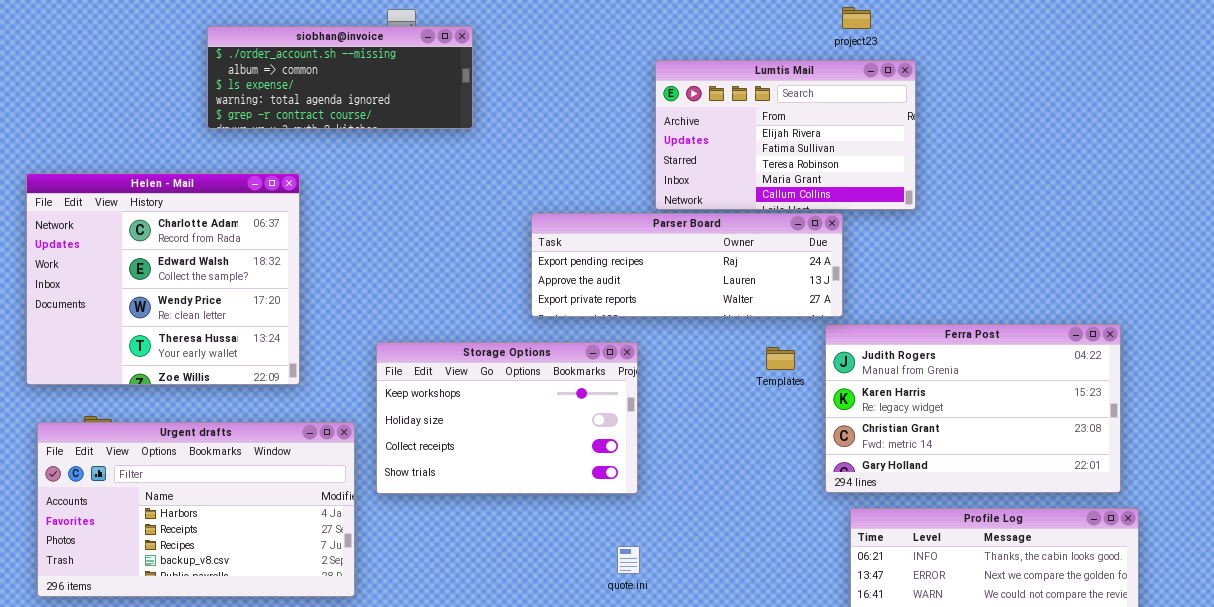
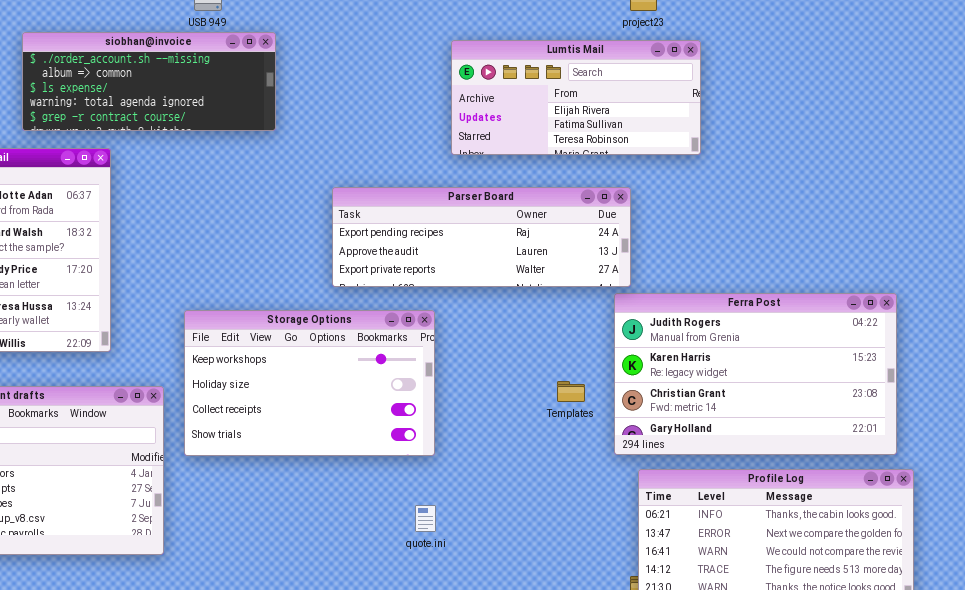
siobhan@invoice: [207,26,473,129] -> [22,32,276,131], moved
Lumtis Mail: [655,60,916,210] -> [451,40,701,155], resized
Templates: [766,347,795,370] -> [557,381,585,402], moved

